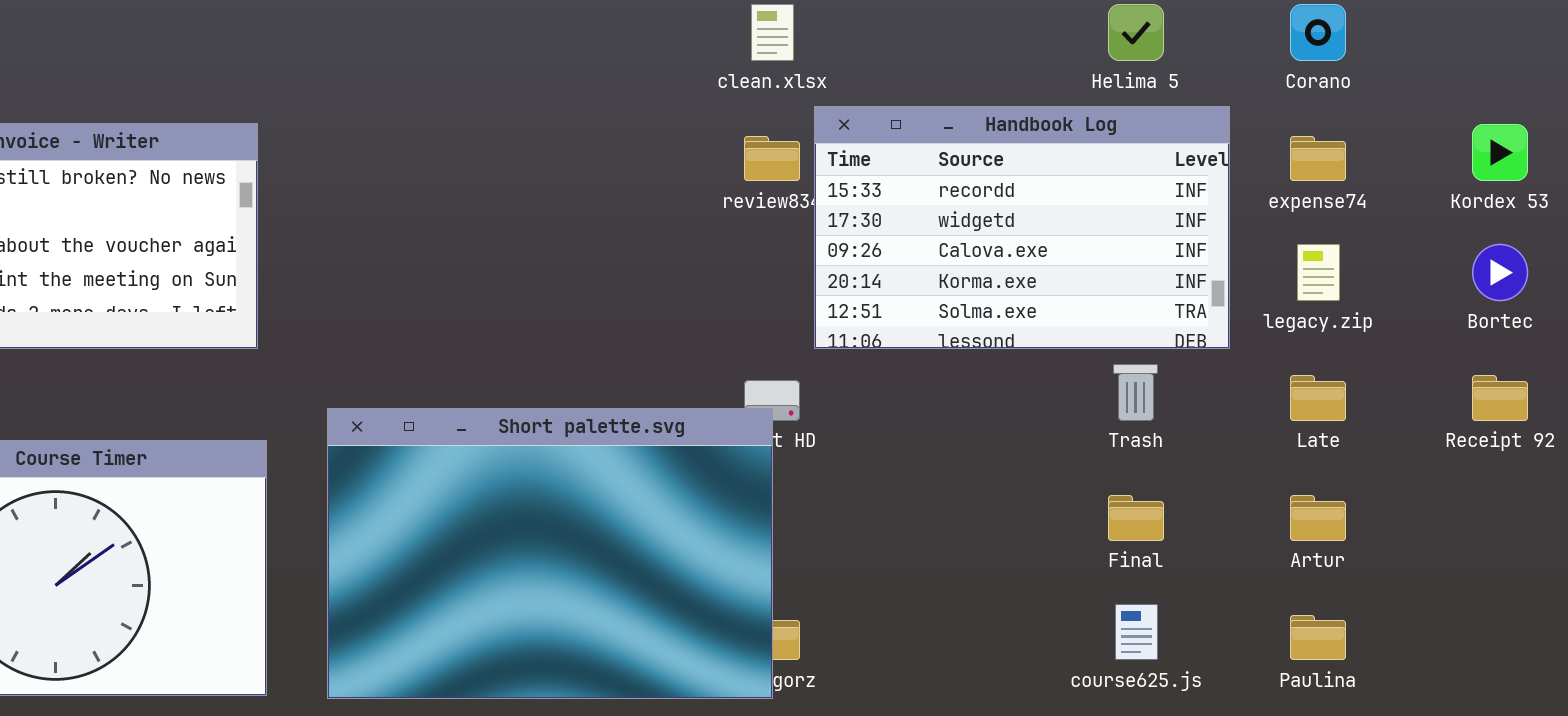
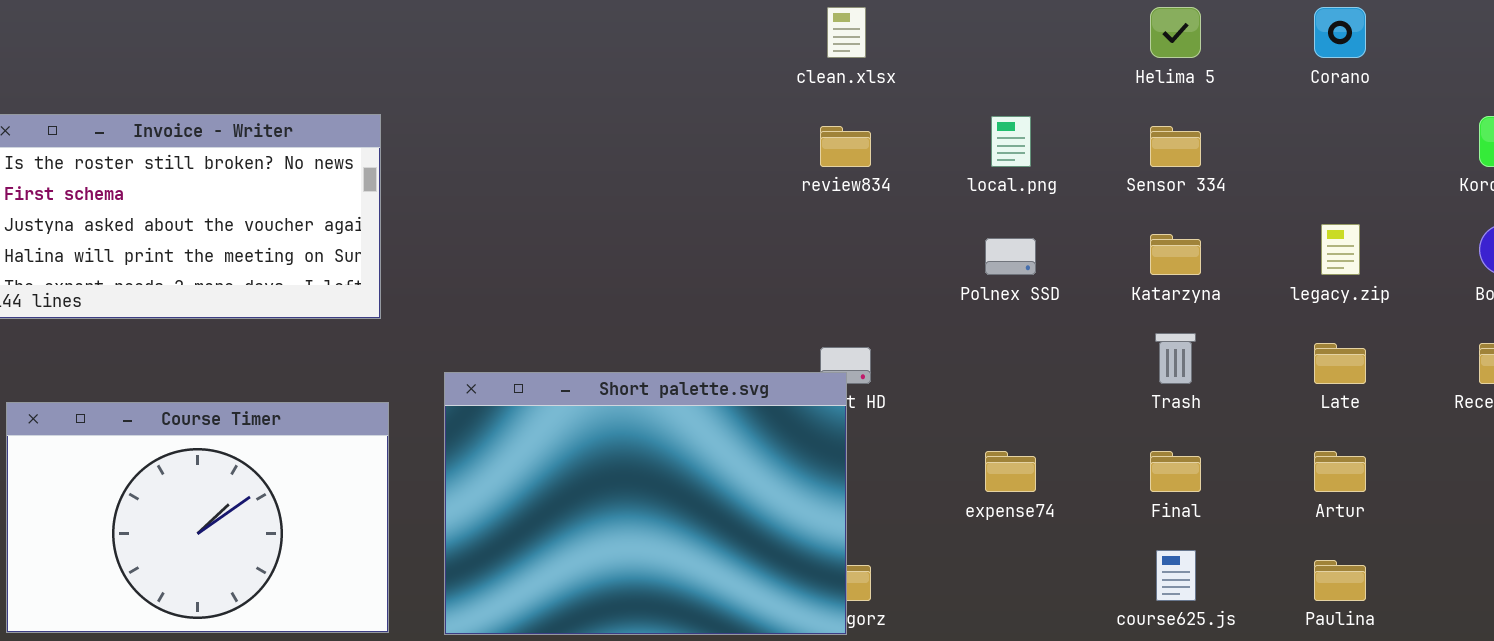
Handbook Log: [814,106,1230,349] -> none, closed
expense74: [1290,136,1346,181] -> [985,451,1036,492], moved

